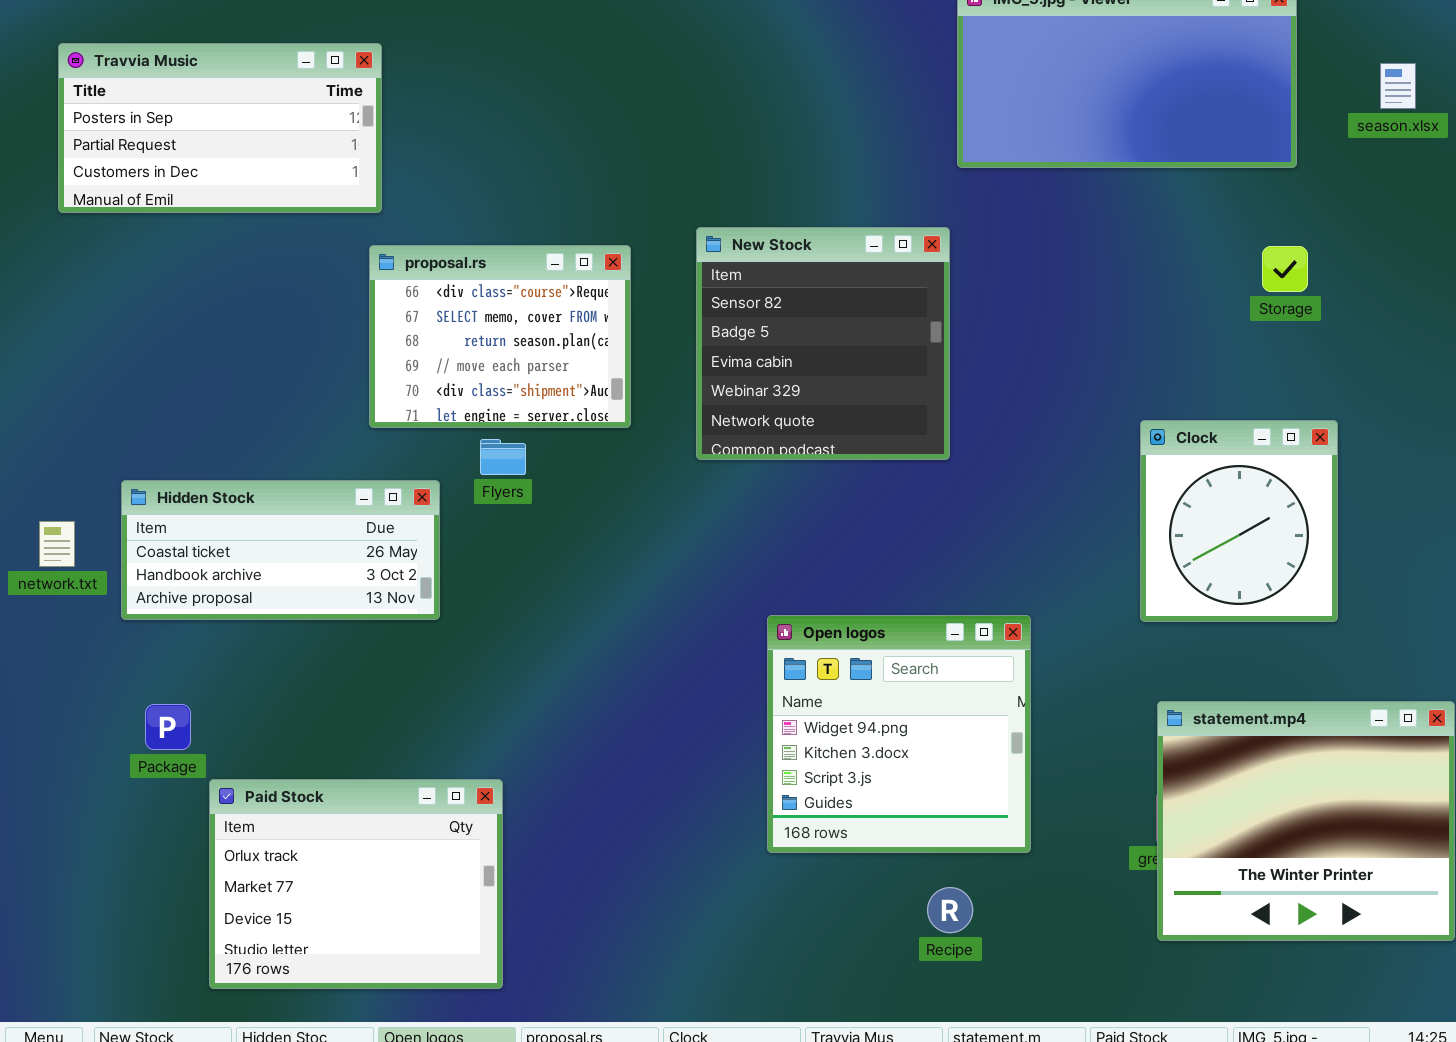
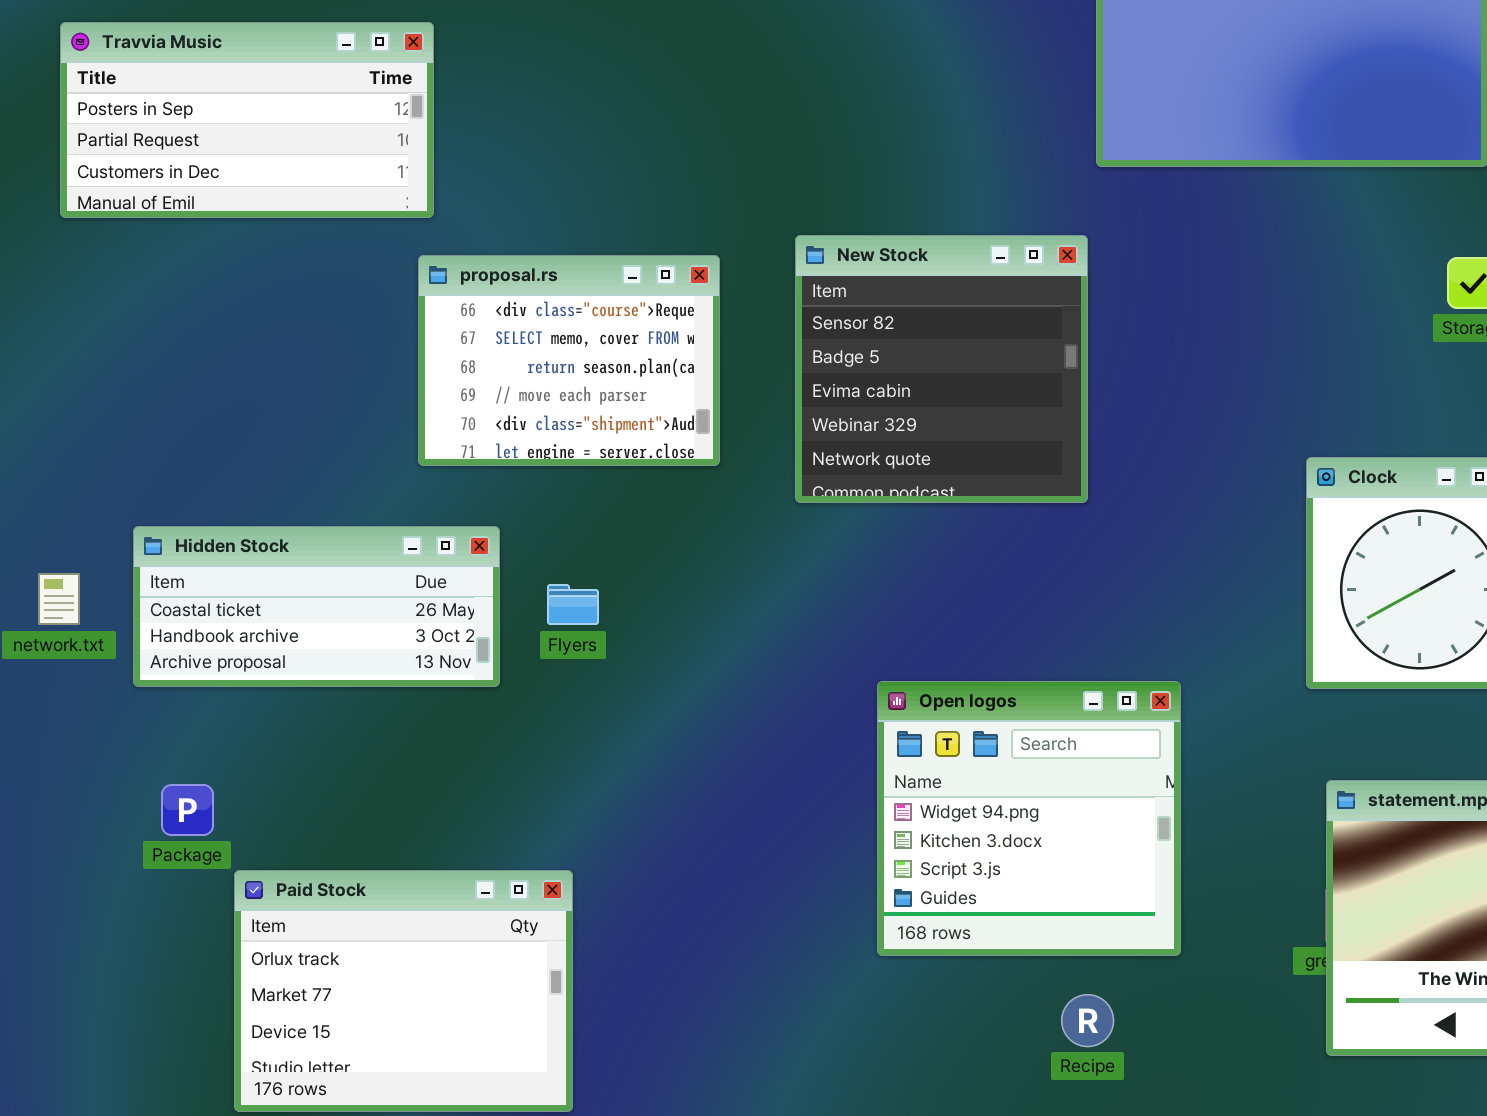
Flyers: [480,439,526,475] -> [547,584,599,625], moved

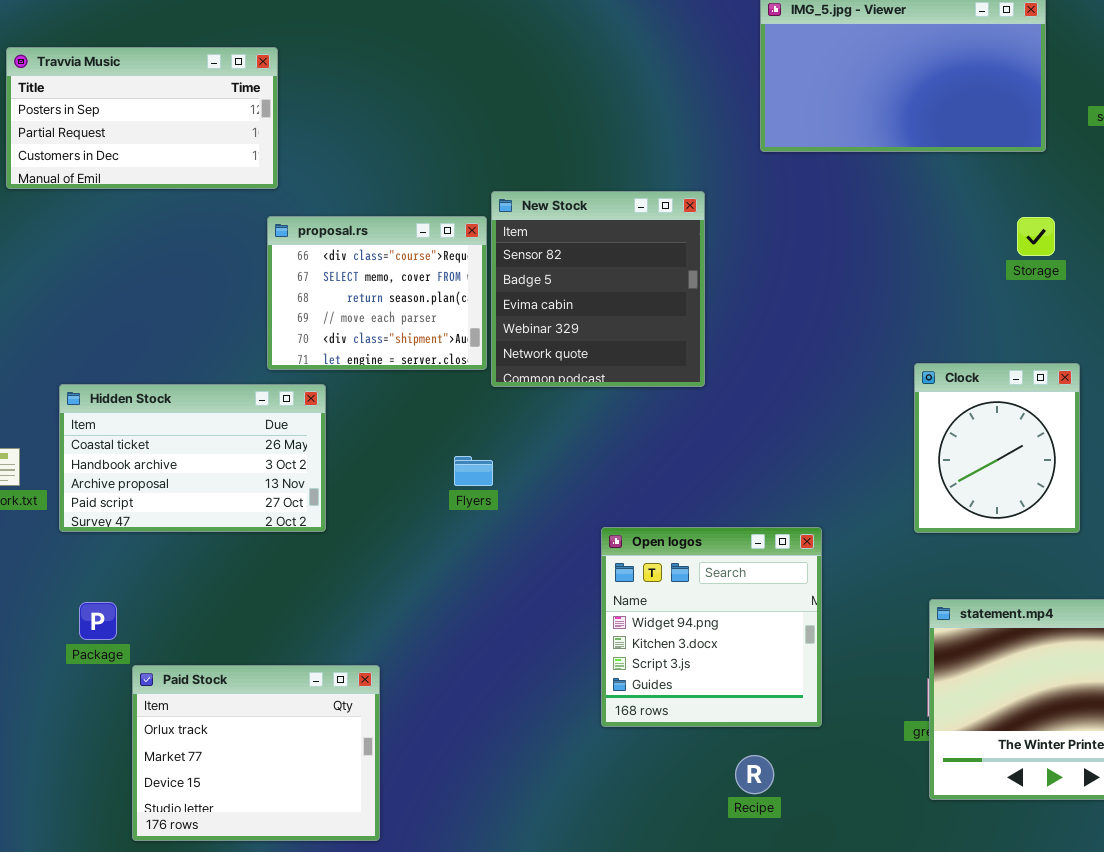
New Stock: [795,235,1088,503] -> [491,191,705,387], moved
Hidden Stock: [133,526,500,687] -> [59,384,326,532], resized
Flyers: [547,584,599,625] -> [454,456,493,486], moved

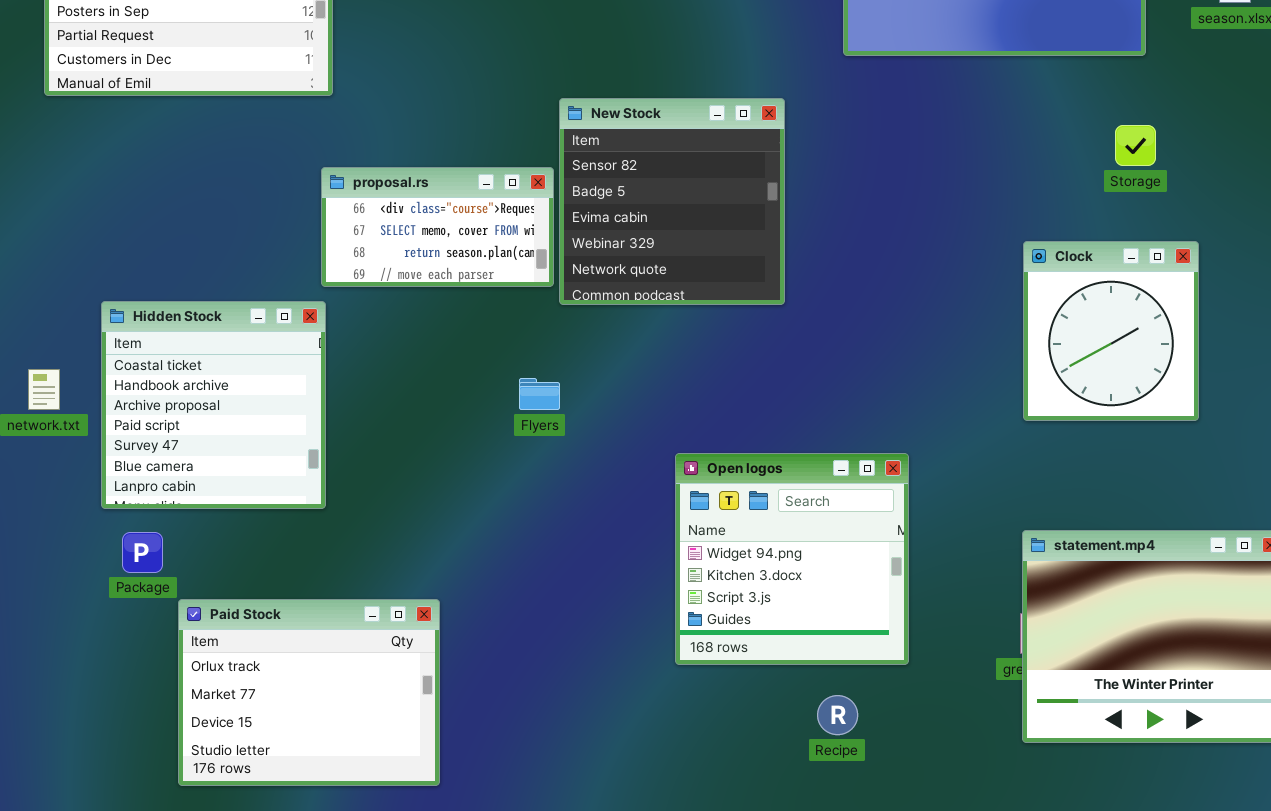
proposal.rs: [267,216,487,370] -> [321,167,554,287], resized
Clock: [914,363,1080,533] -> [1023,241,1199,421], moved
Hidden Stock: [59,384,326,532] -> [101,301,326,509], resized

